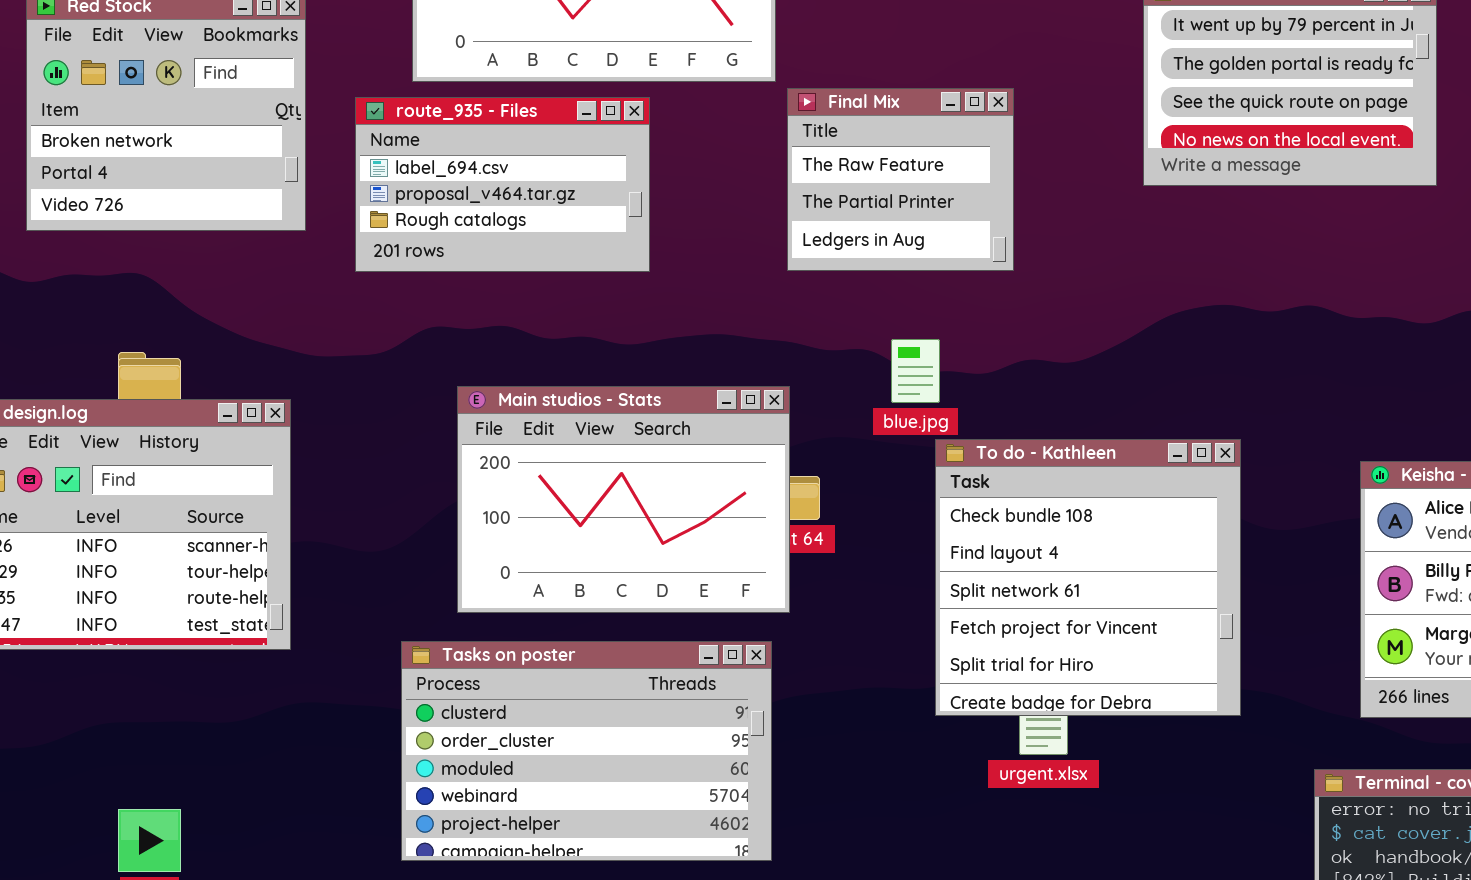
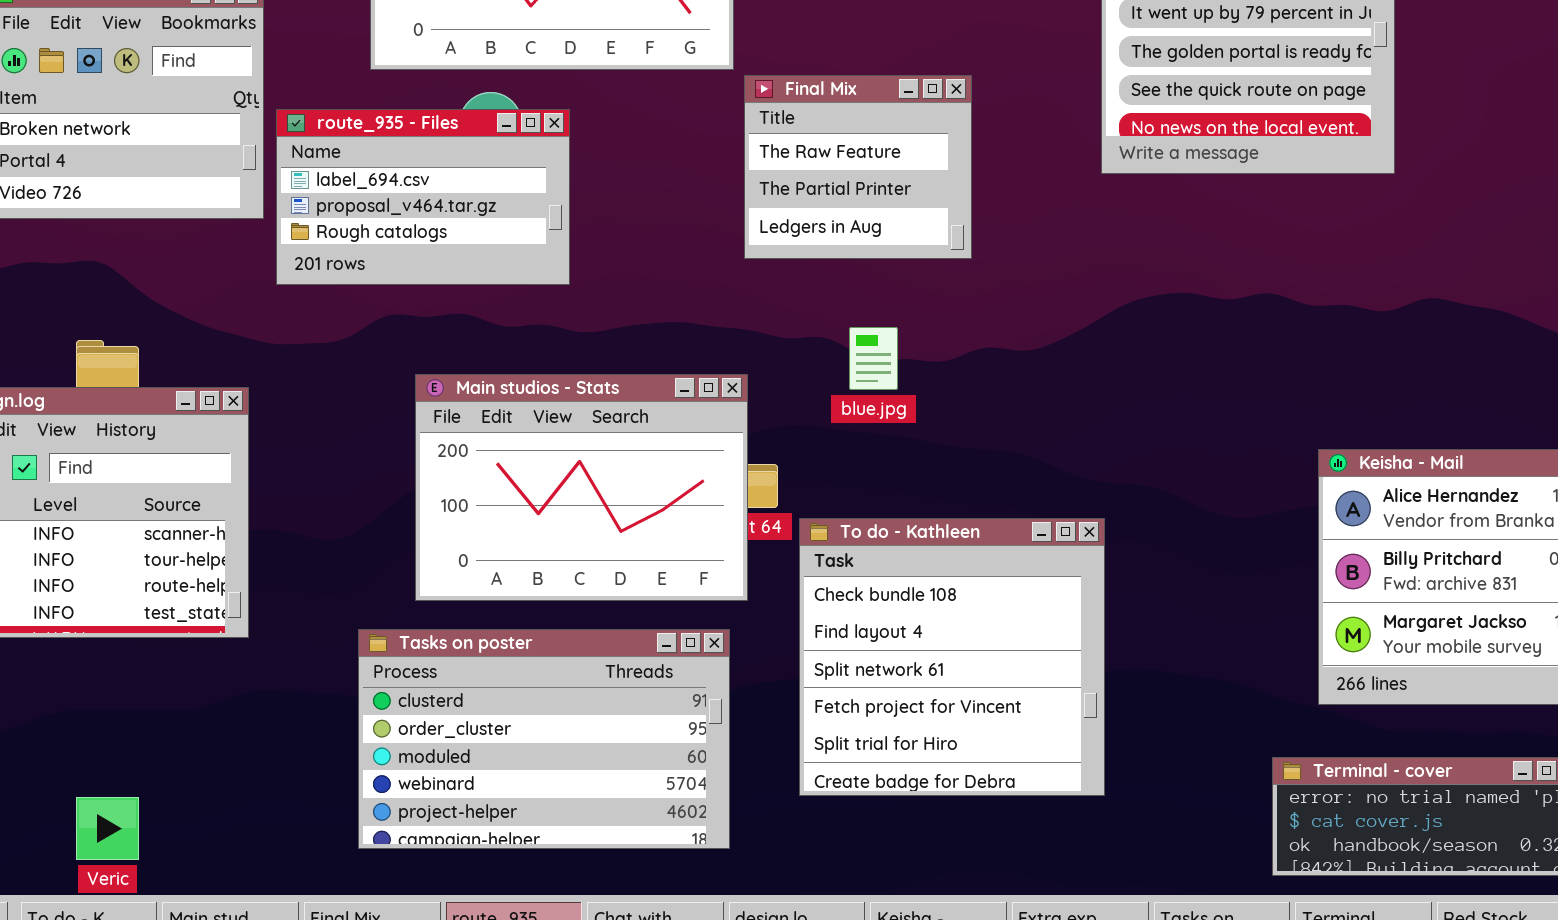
route_935 - Files: [355,97,650,272] -> [276,109,570,285], moved
To do - Kathleen: [935,439,1241,716] -> [799,518,1105,796], moved

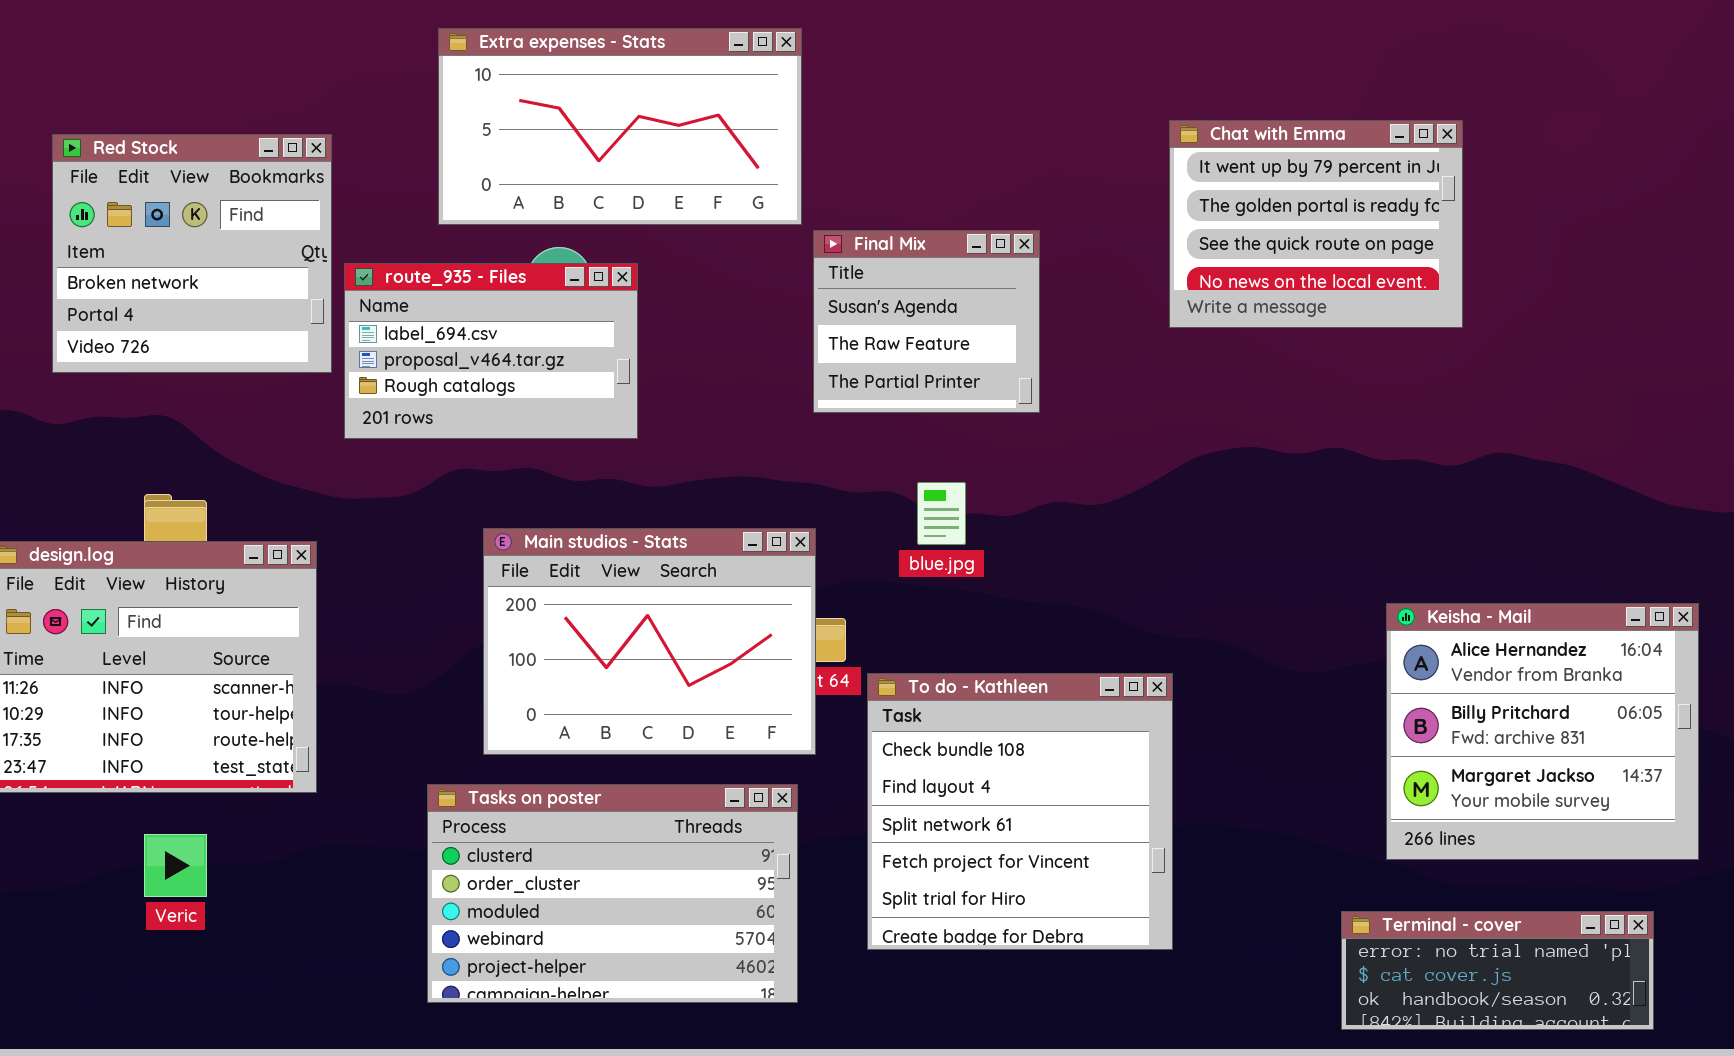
Final Mix: [744,75,972,259] -> [813,230,1040,413], scrolled up 1 row
Veric: [76,797,139,860] -> [144,834,207,897], moved

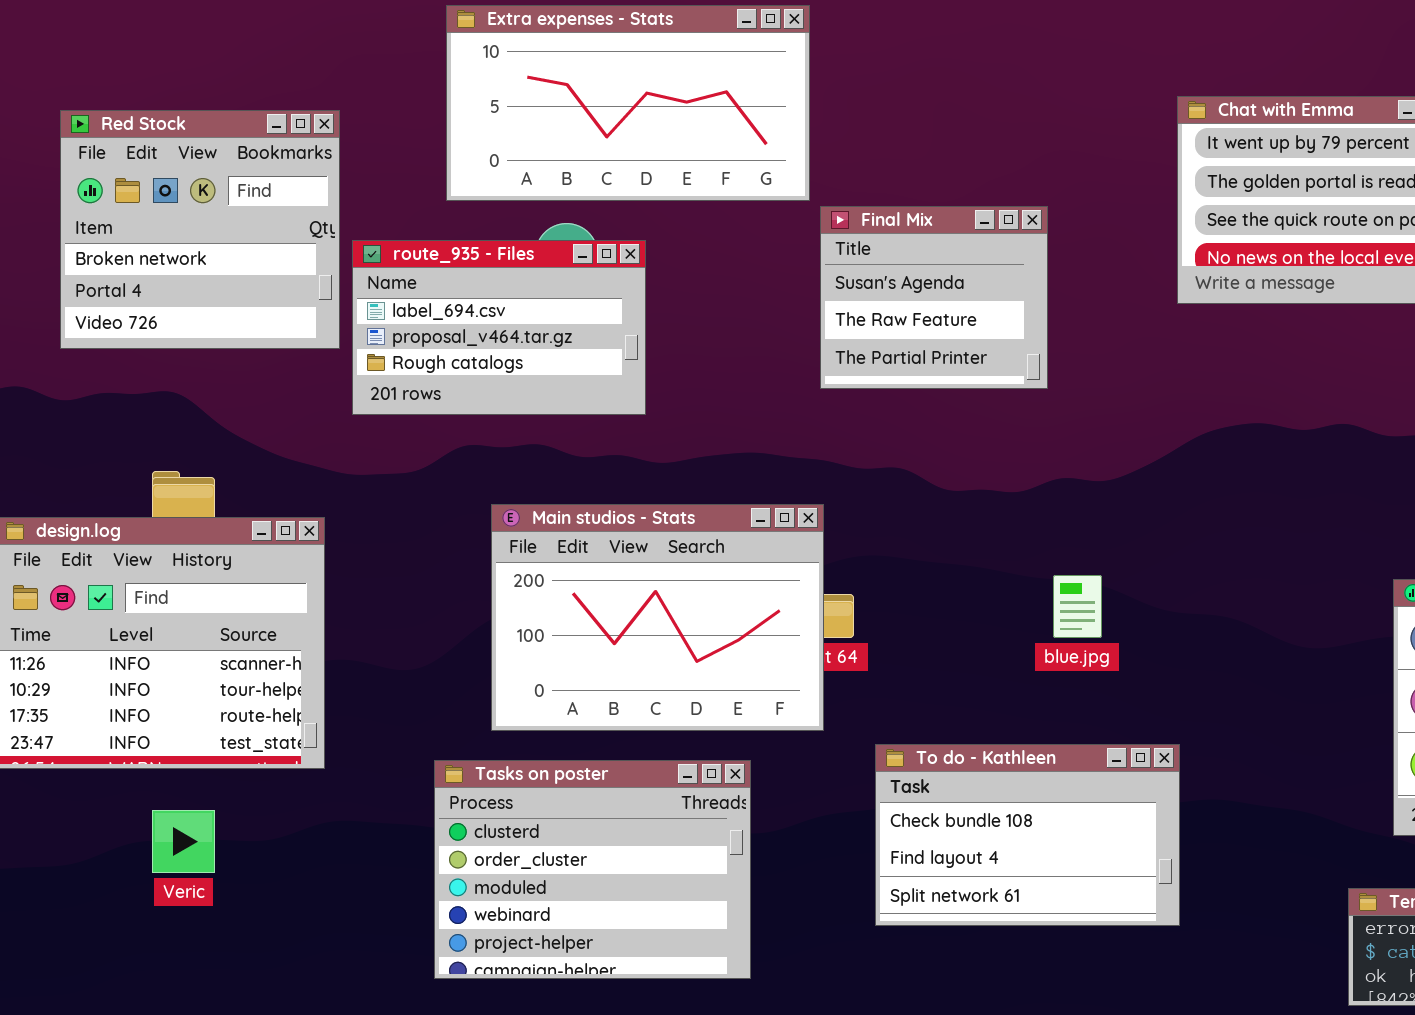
blue.jpg: [917,482,966,545] -> [1053,575,1102,638], moved
To do - Kathleen: [867,673,1173,950] -> [875,744,1180,926], resized
Tasks on poster: [427,784,798,1003] -> [434,760,751,979], resized

